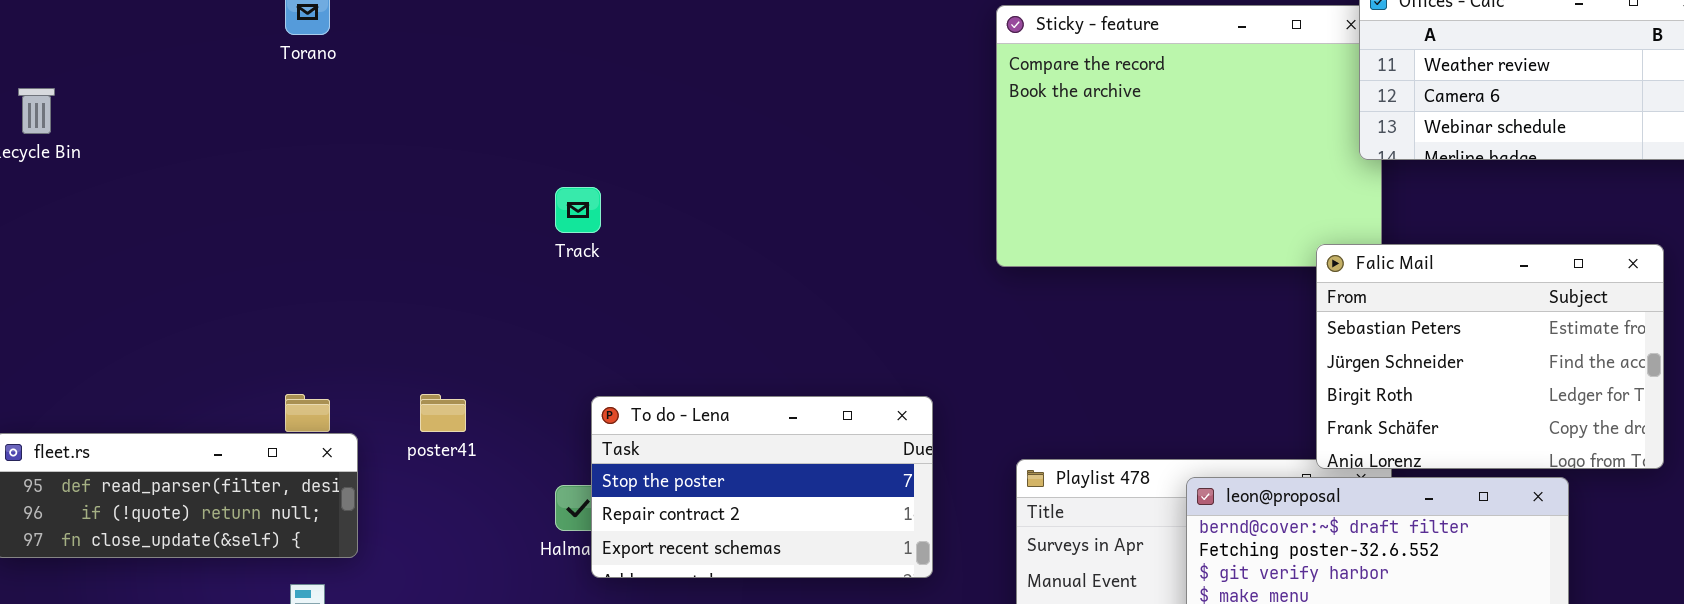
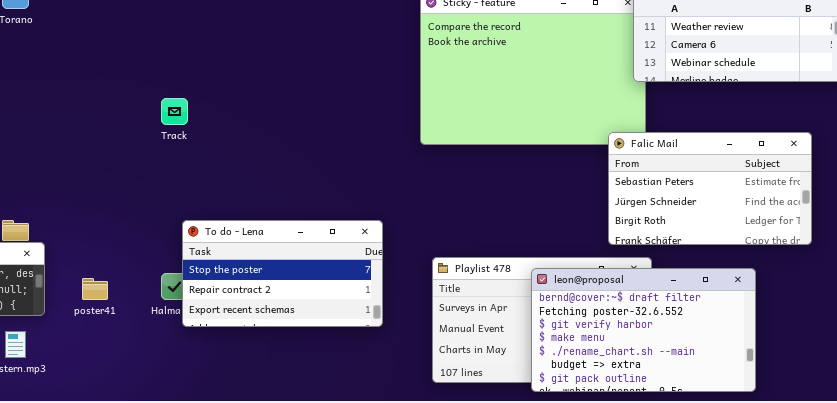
Falic Mail: [1316,244,1664,469] -> [608,132,812,245], resized
poster41: [420,394,466,432] -> [82,278,108,300], moved

